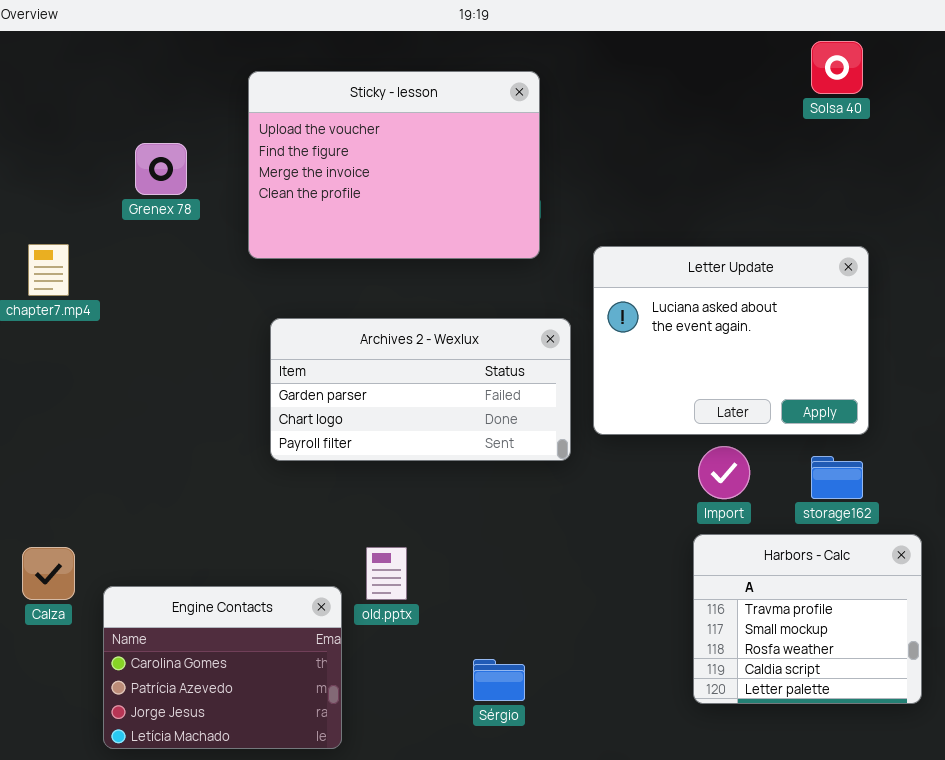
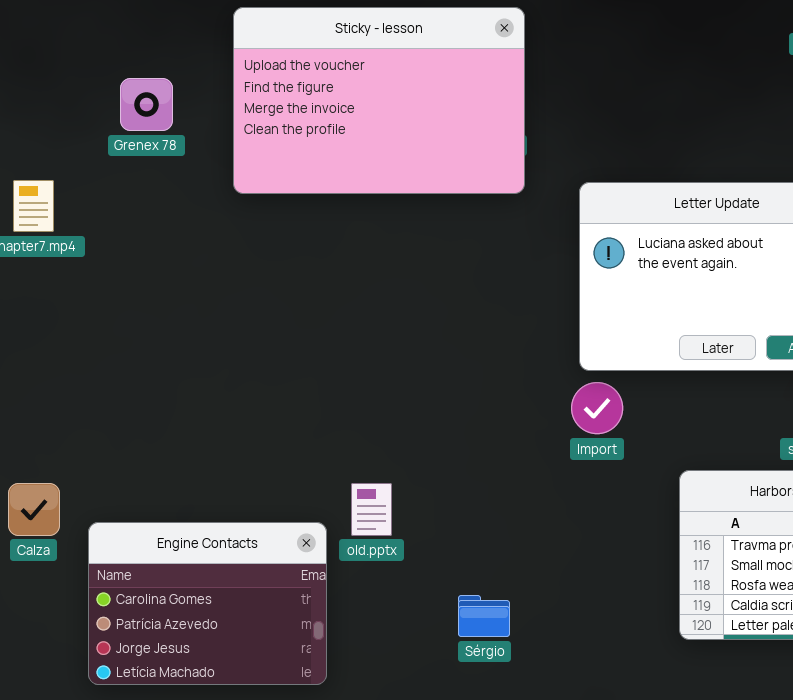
Archives 2 - Wexlux: [270,318,571,461] -> none, closed
Import: [698,446,750,499] -> [571,382,623,434], moved

